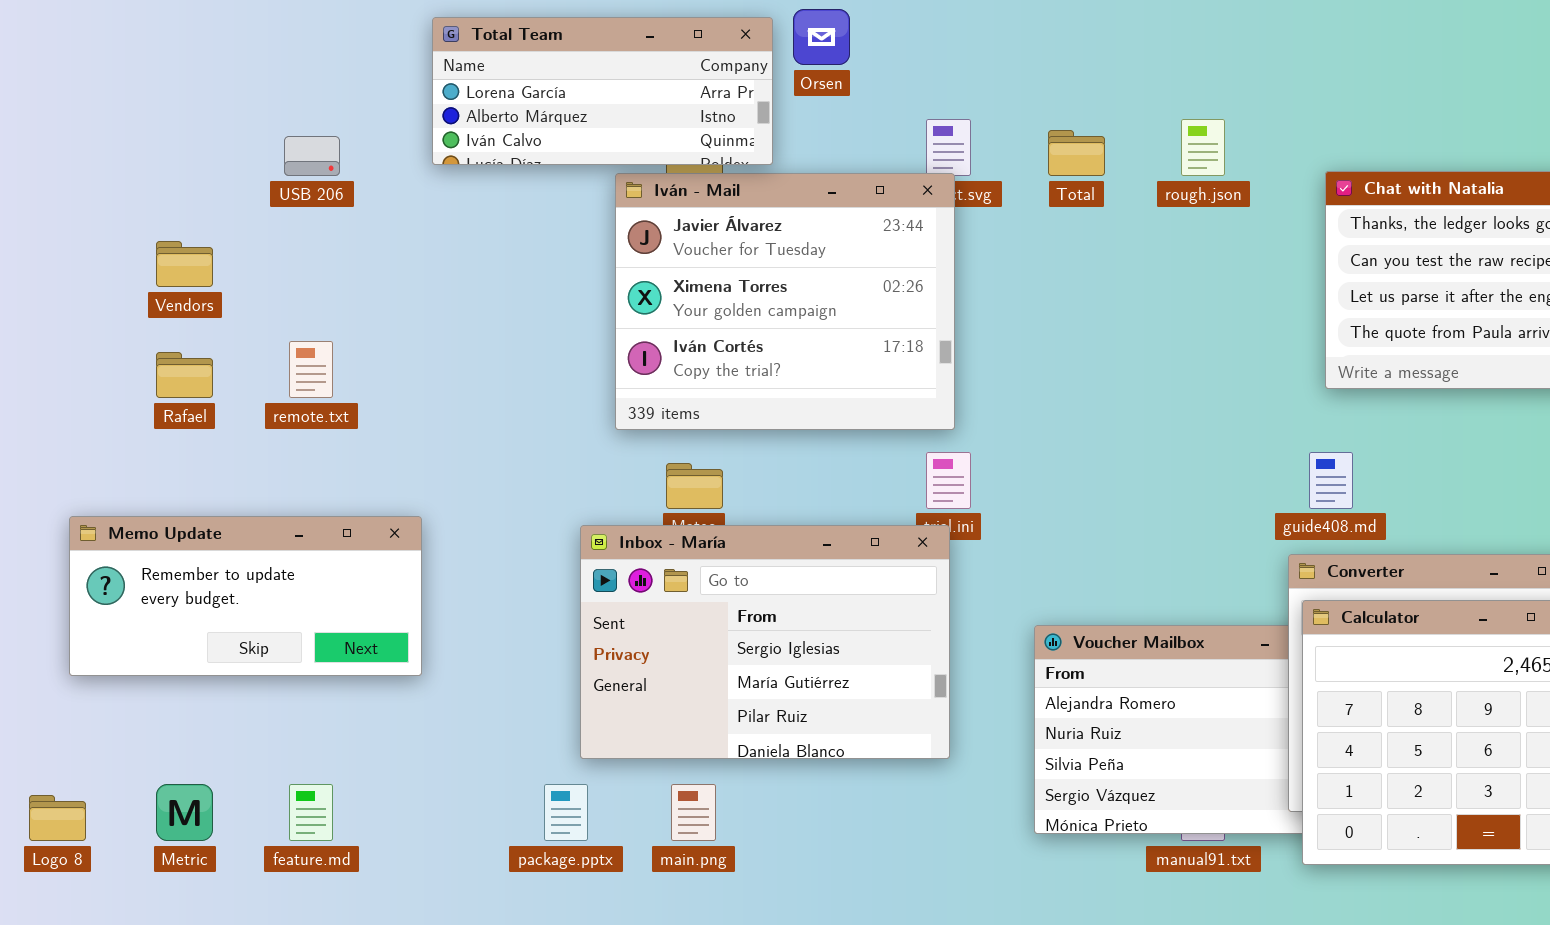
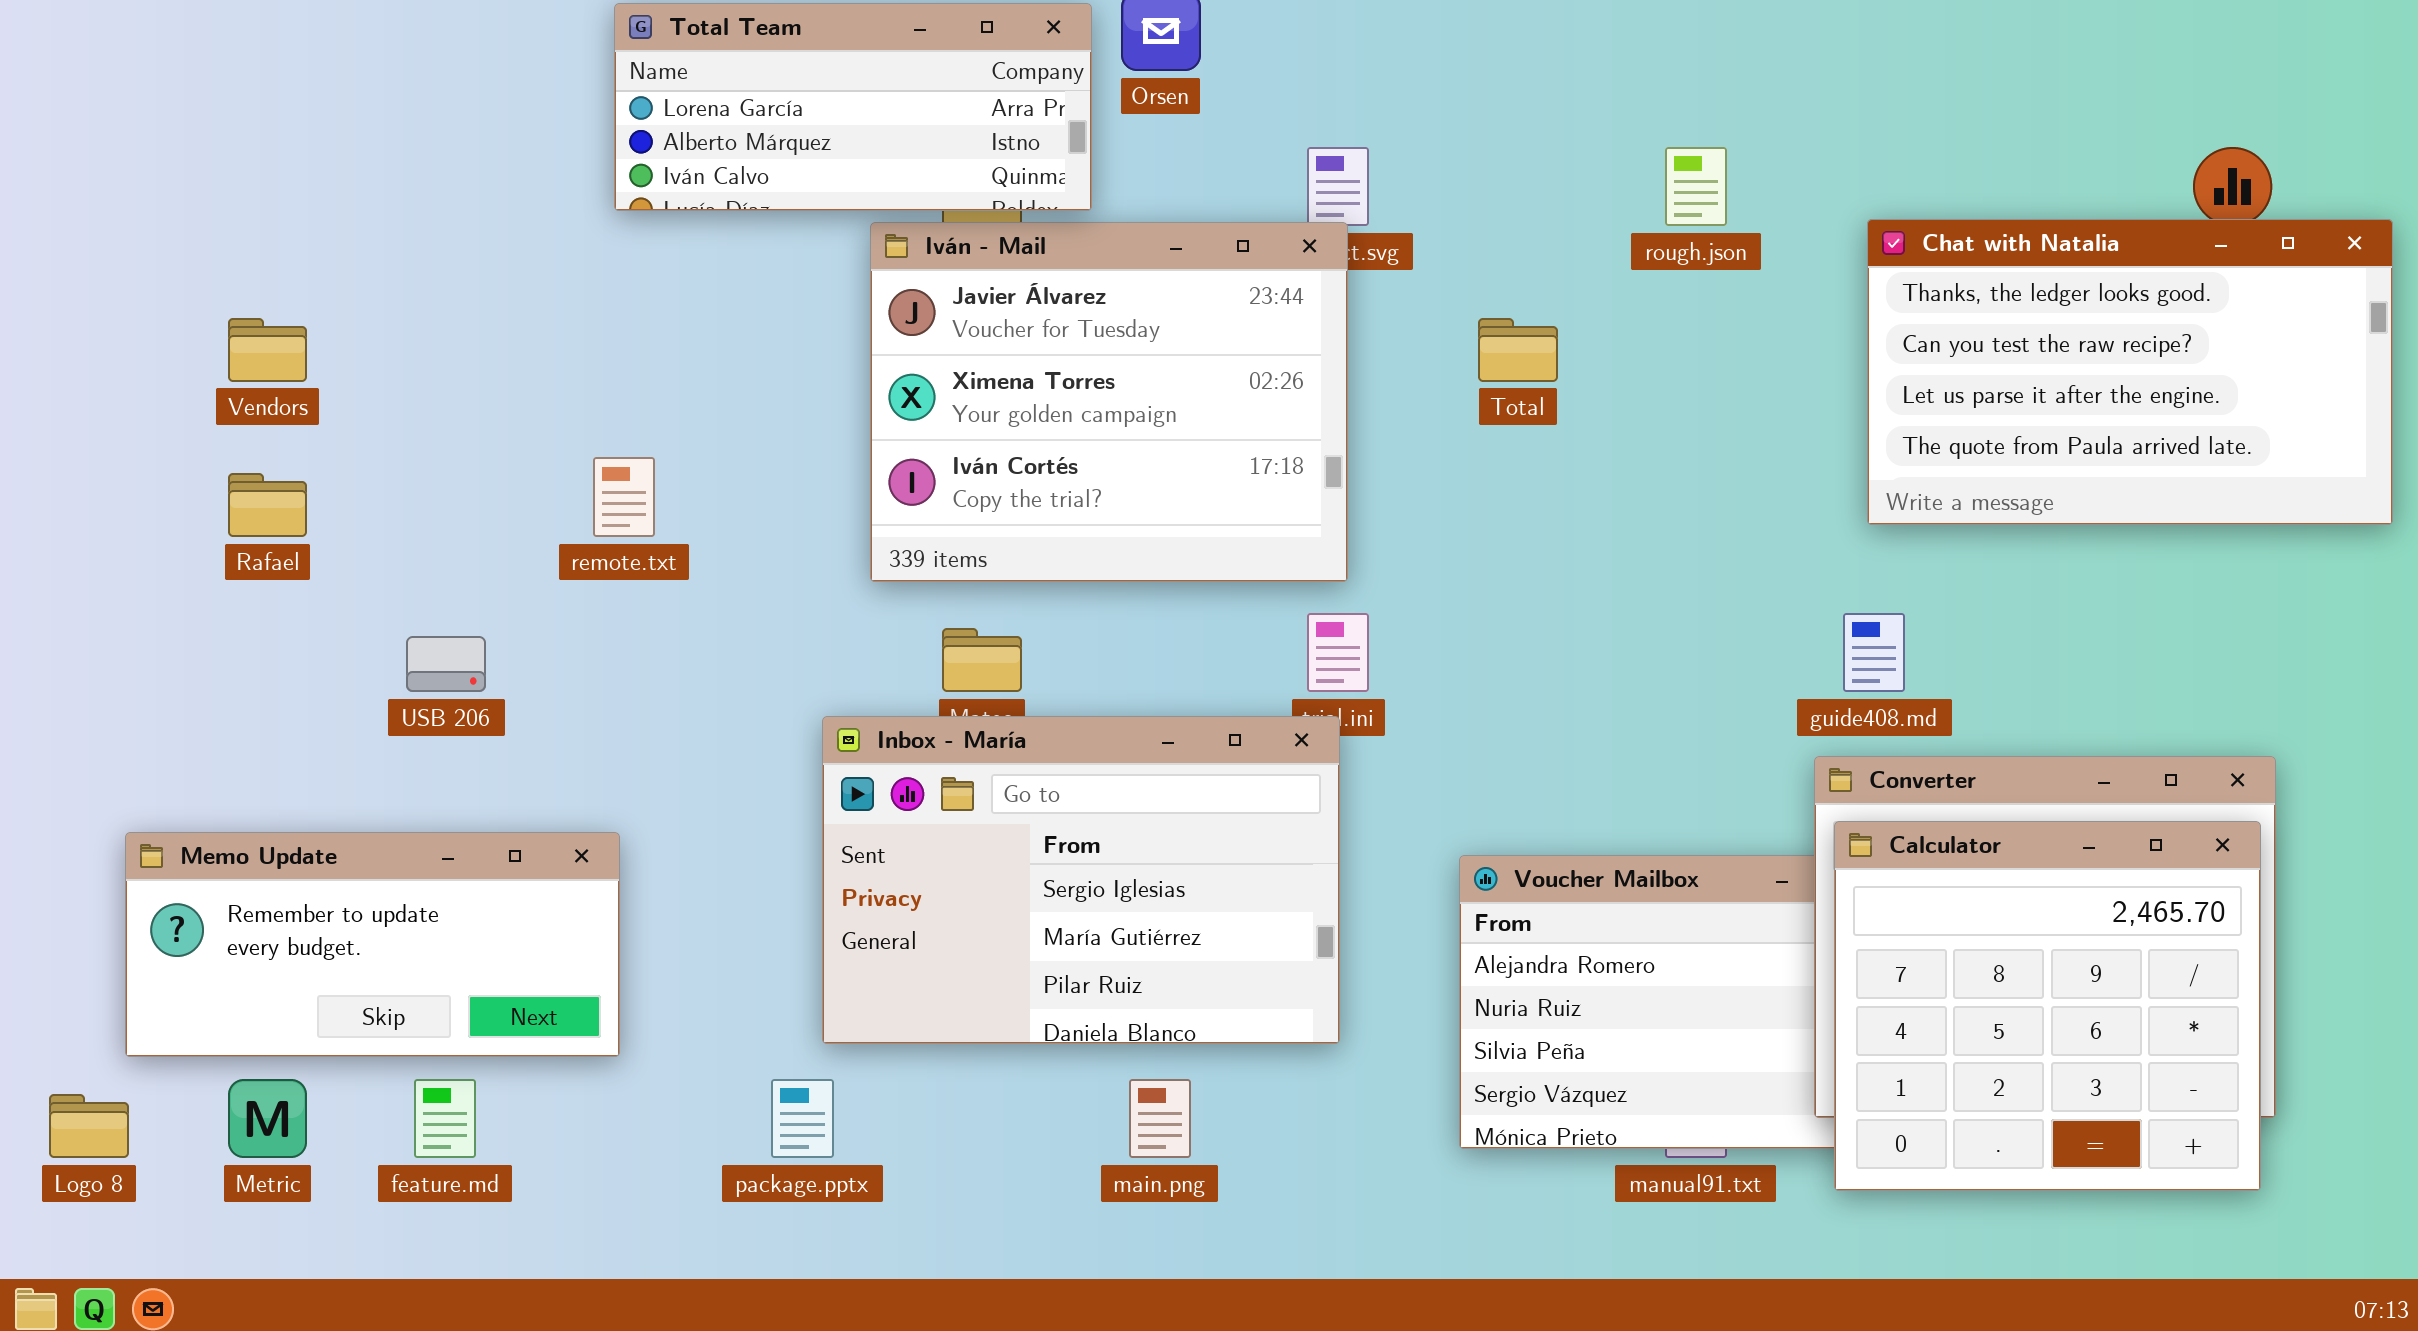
Total: [1048,130,1105,176] -> [1478,318,1558,382], moved
USB 206: [284,136,340,176] -> [406,636,486,692], moved
remote.txt: [289,341,333,398] -> [593,457,655,537], moved
Memo Update: [69,516,422,676] -> [125,832,620,1057], moved
main.png: [671,784,716,841] -> [1129,1079,1191,1158], moved

